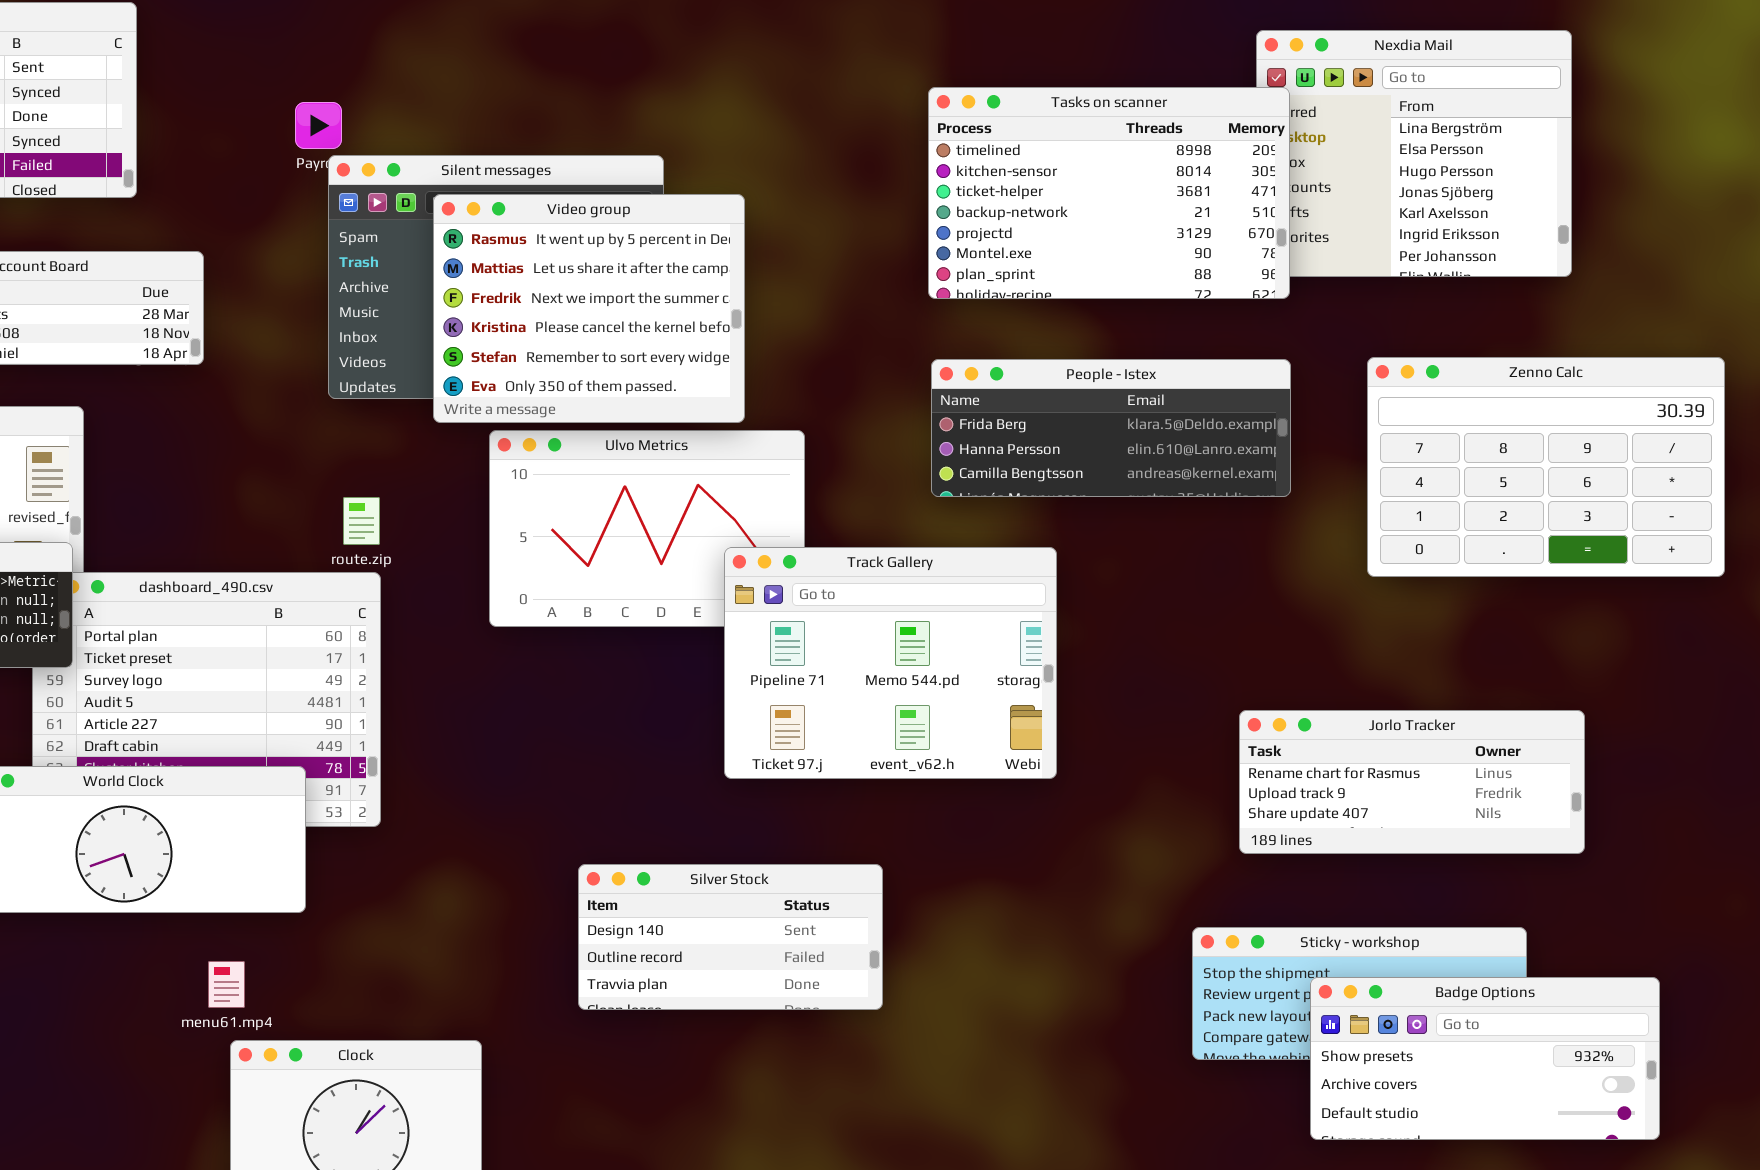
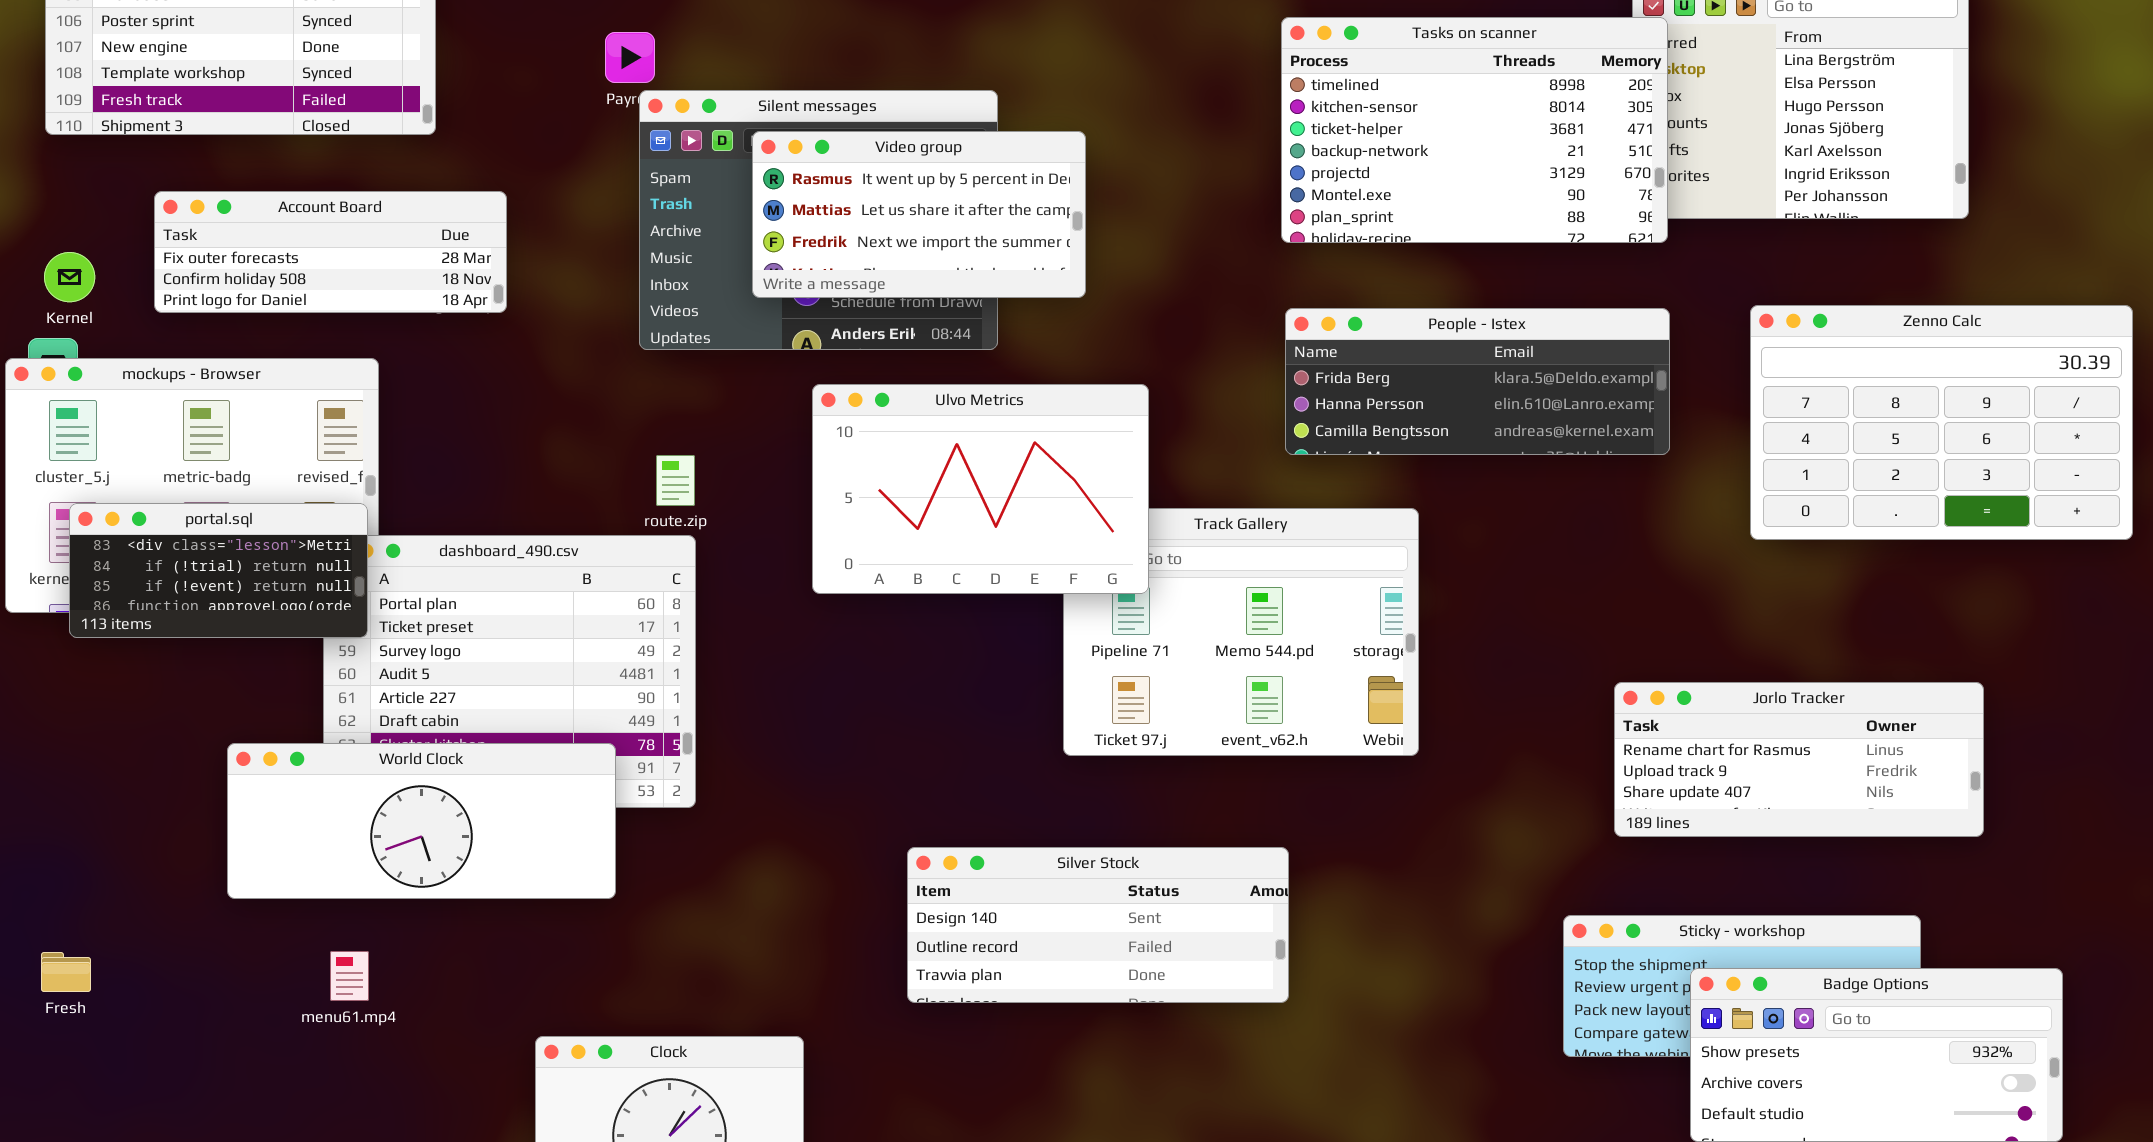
Video group: [433,194,745,423] -> [752,131,1086,298], resized
Ulvo Metrics: [489,430,805,627] -> [812,384,1149,594], raised
Silver Stock: [578,864,883,1010] -> [907,847,1289,1003], resized
menu61.mp4: [208,961,245,1008] -> [330,951,369,1001], moved

